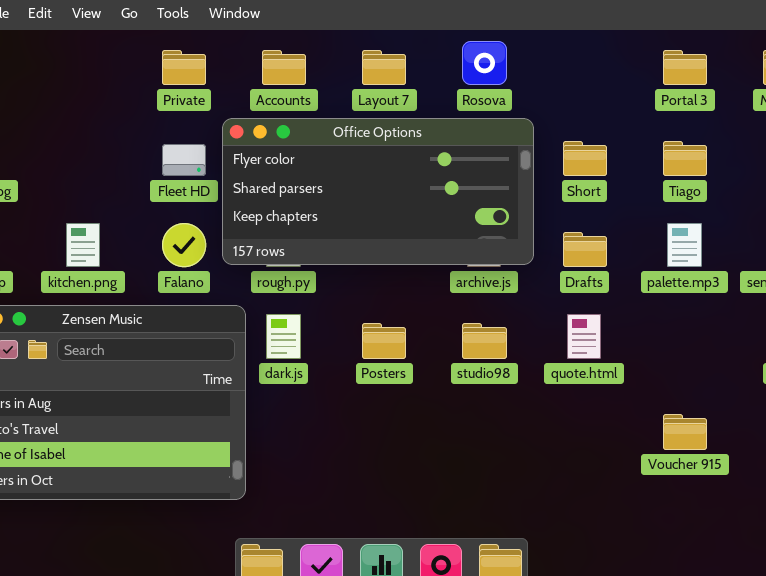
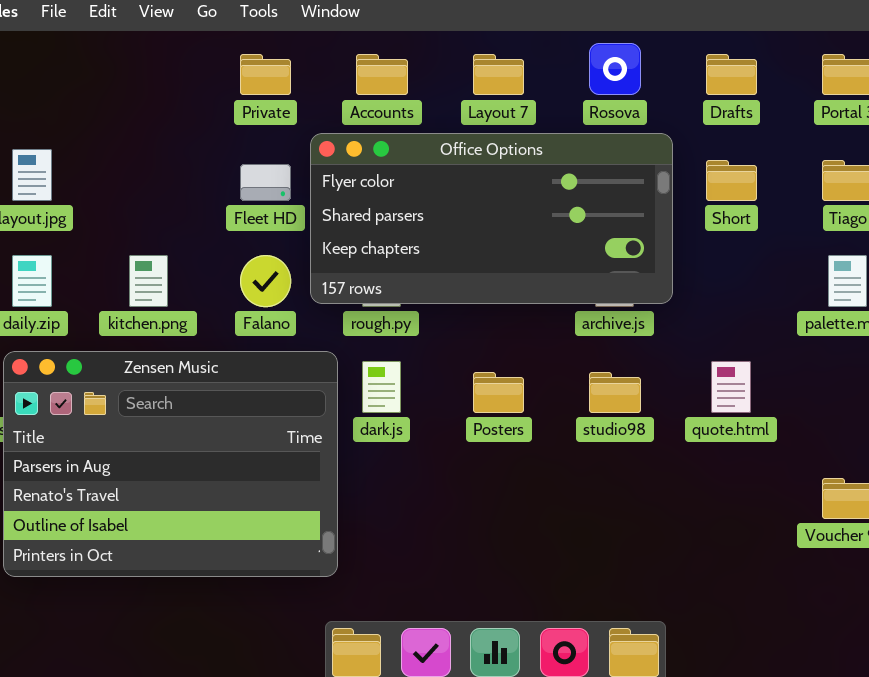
Drafts: [563,232,607,267] -> [706,54,757,95], moved

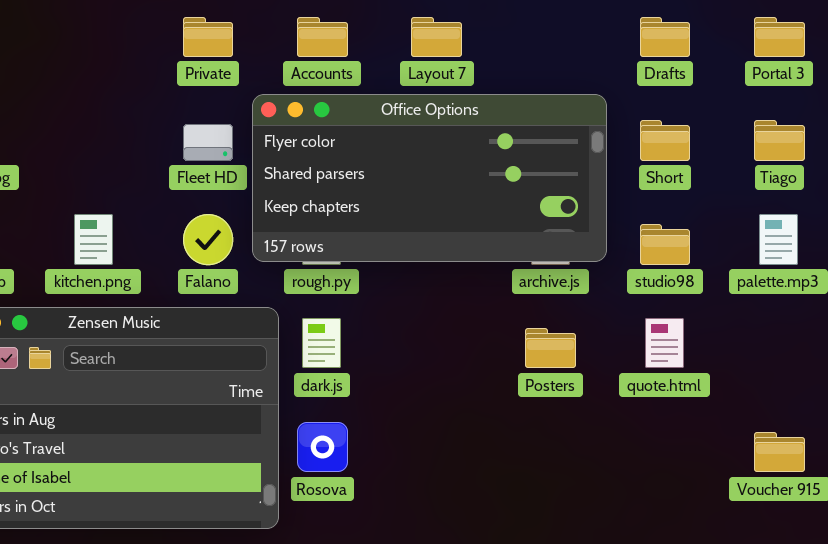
Rosova: [589,43,641,95] -> [297,422,348,472], moved
Posters: [473,372,524,413] -> [525,328,576,368], moved
studio98: [589,372,641,413] -> [640,224,690,265], moved

